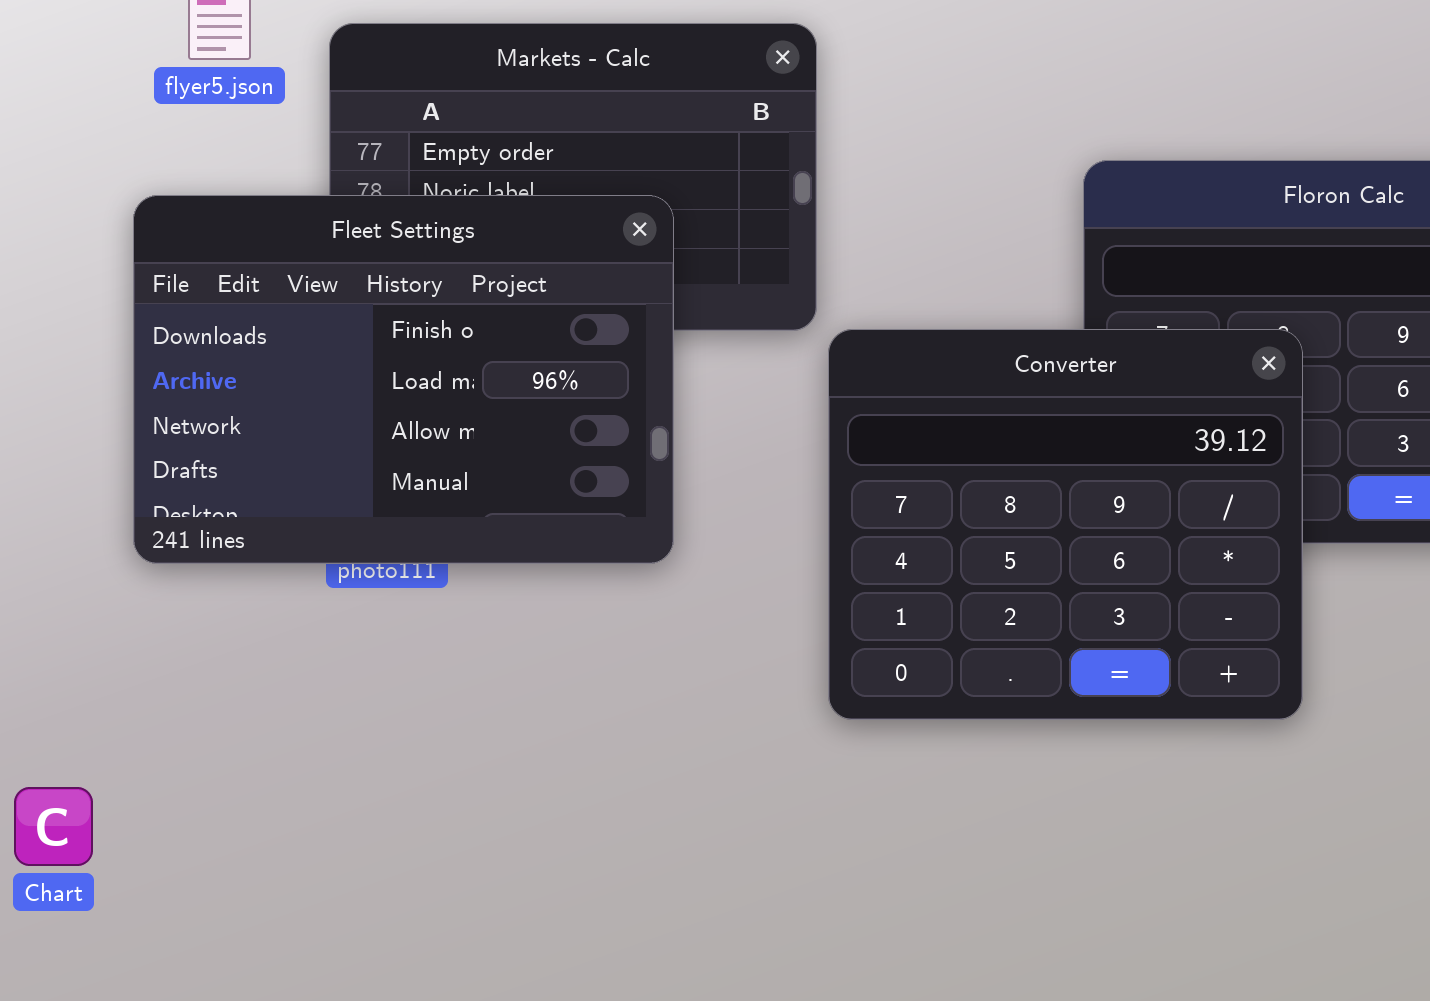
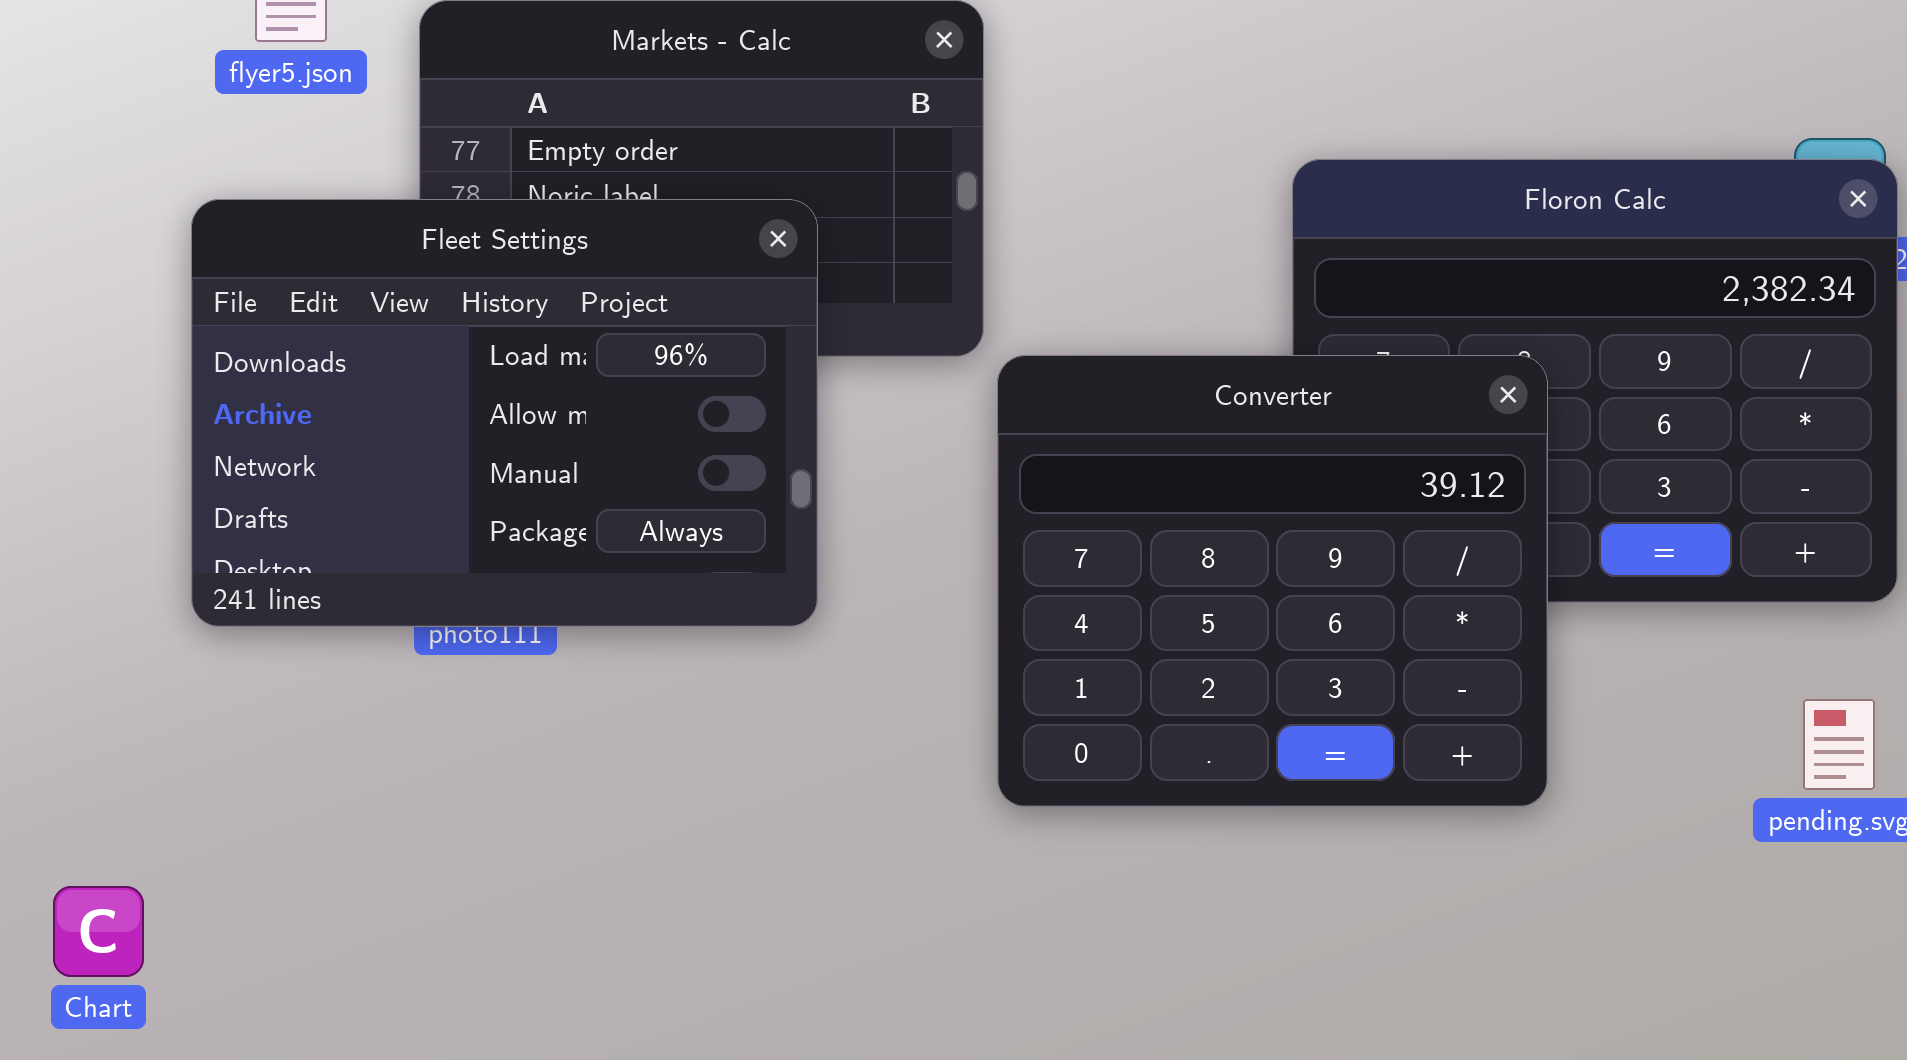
Fleet Settings: [133,195,674,564] -> [191,199,818,627], scrolled down 1 row

